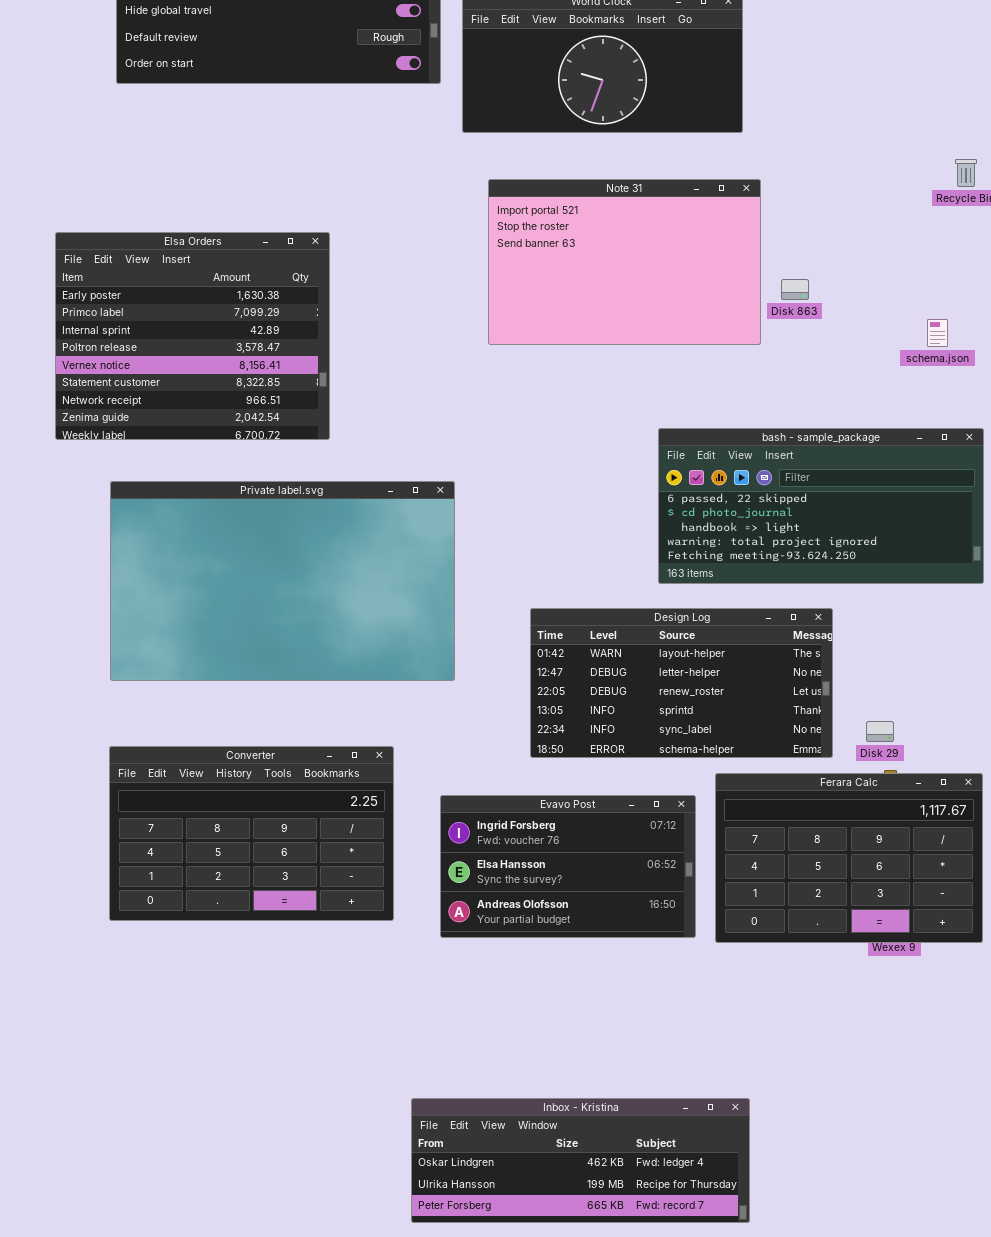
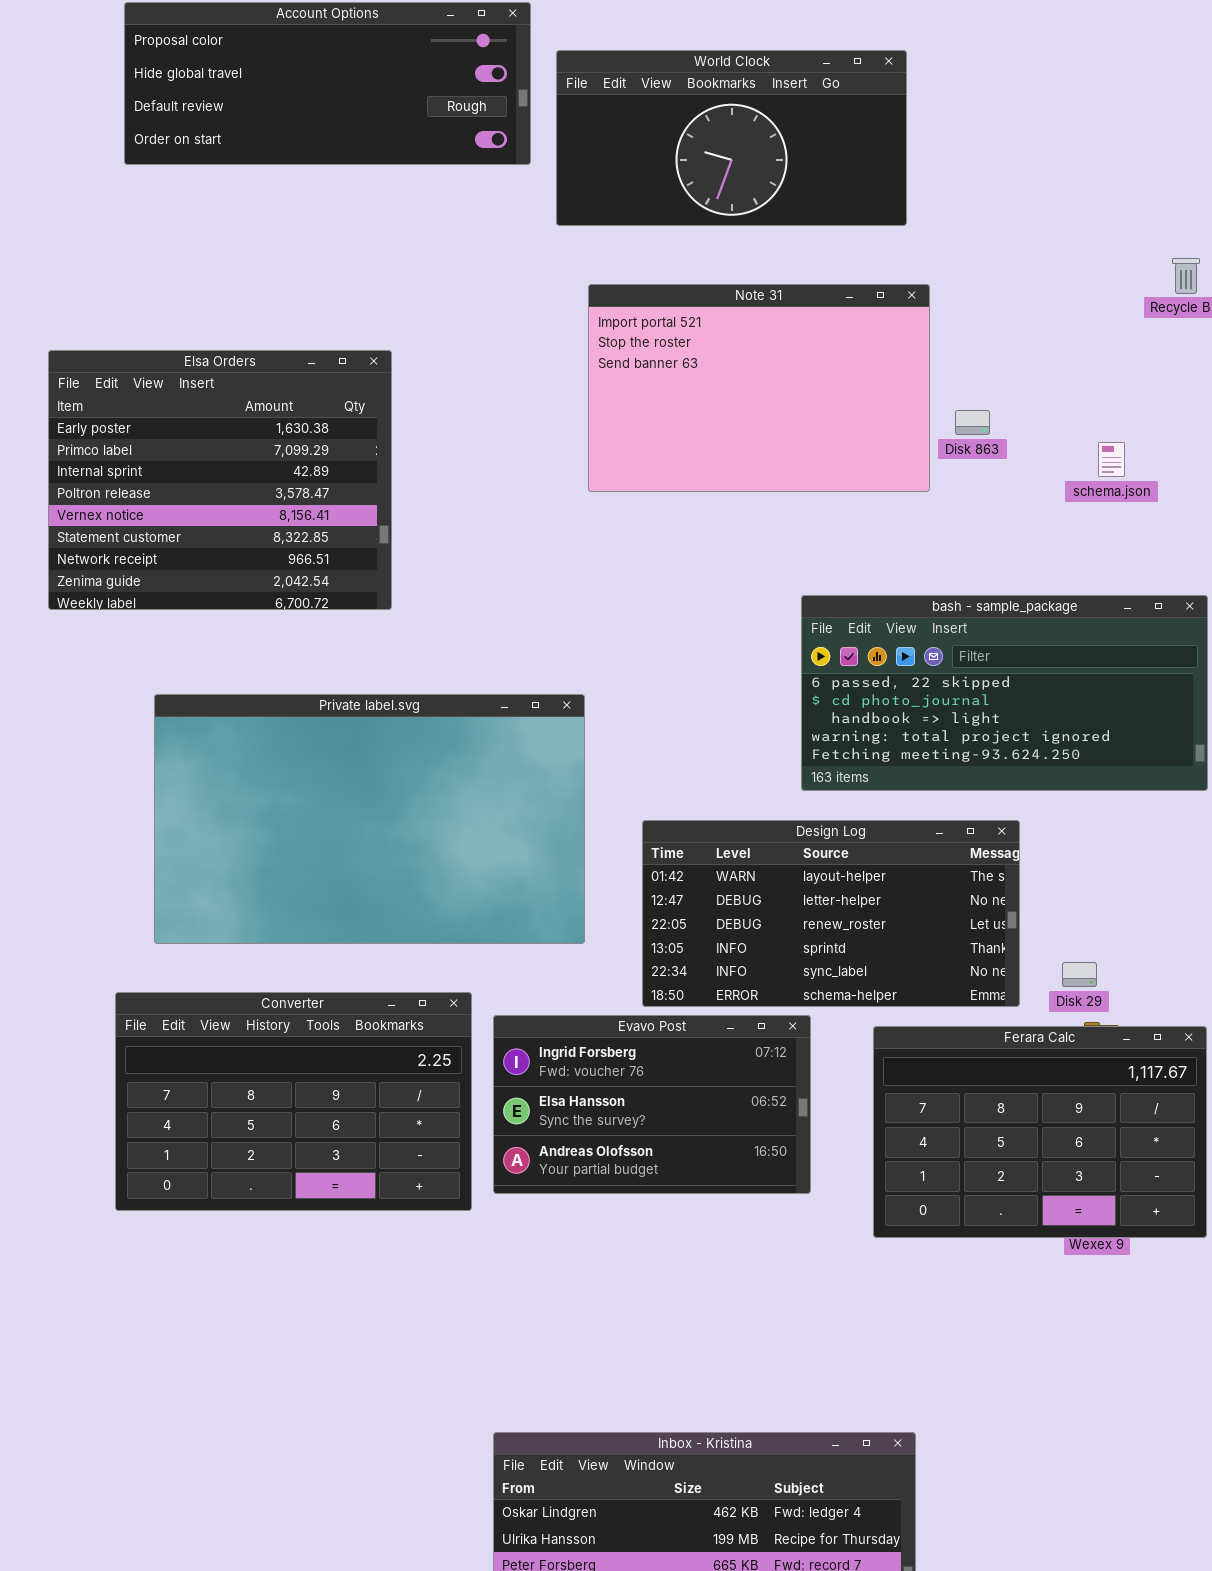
schema.json: [927,319,948,347] -> [1098,442,1125,477], moved
Private label.svg: [110,481,455,681] -> [154,694,585,944], moved
Evavo Post: [440,795,696,938] -> [493,1015,811,1194], moved

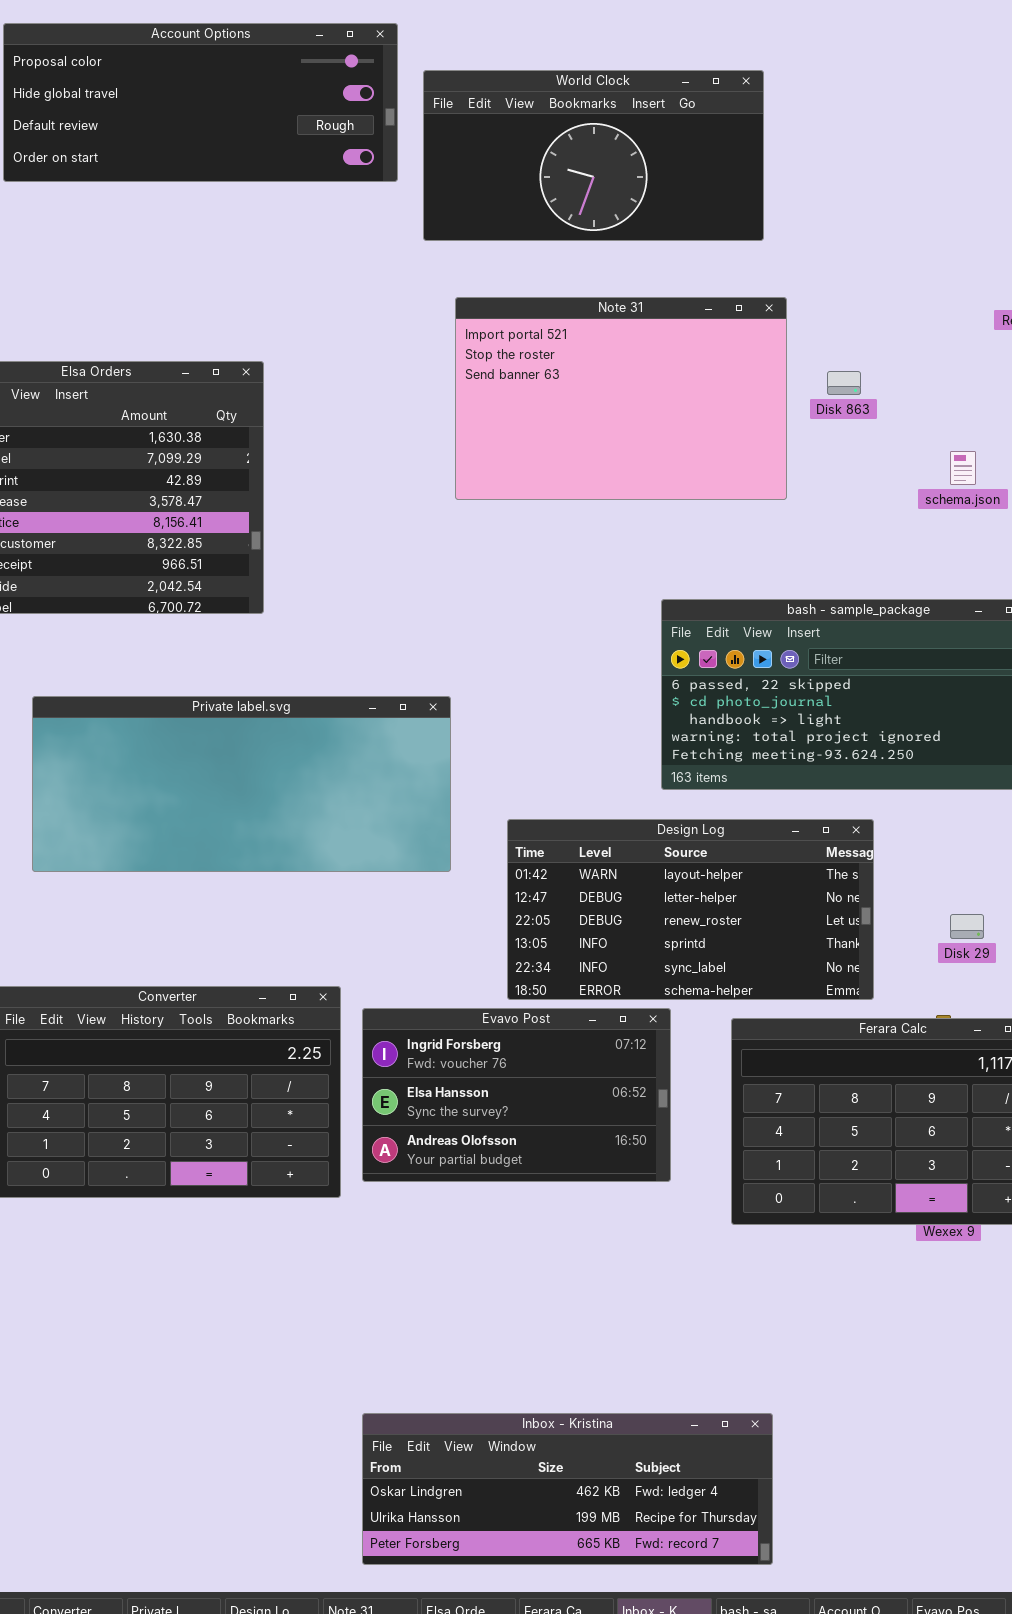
Disk 863: [955,410,990,435] -> [827,371,861,395], moved
Private label.svg: [154,694,585,944] -> [32,696,451,872], resized
Disk 29: [1062,962,1097,987] -> [950,914,984,939], moved

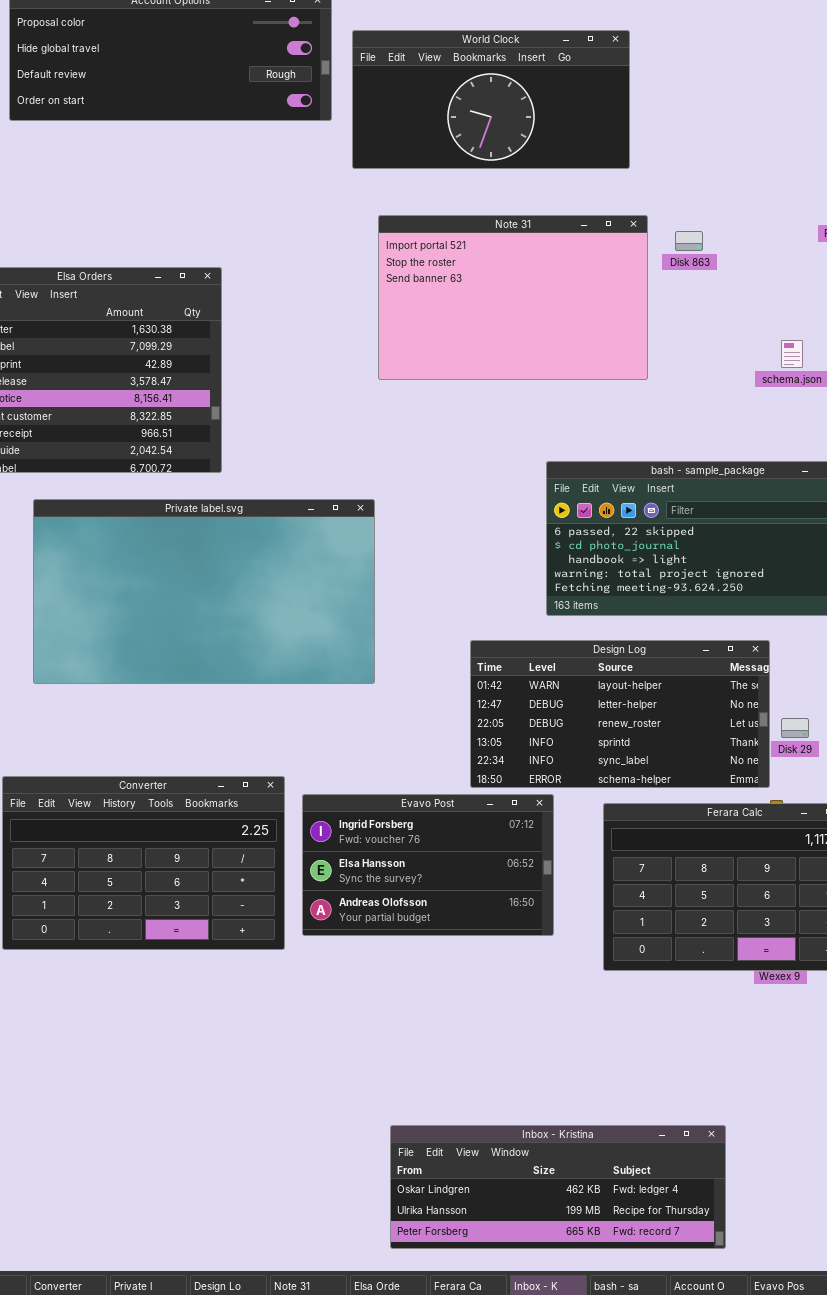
Disk 863: [827,371,861,395] -> [675,231,703,251], moved
Private label.svg: [32,696,451,872] -> [33,499,375,684], resized
Design Log: [507,819,874,1000] -> [470,640,770,788], moved
Inbox - Kristina: [362,1413,773,1565] -> [390,1125,726,1249], moved

